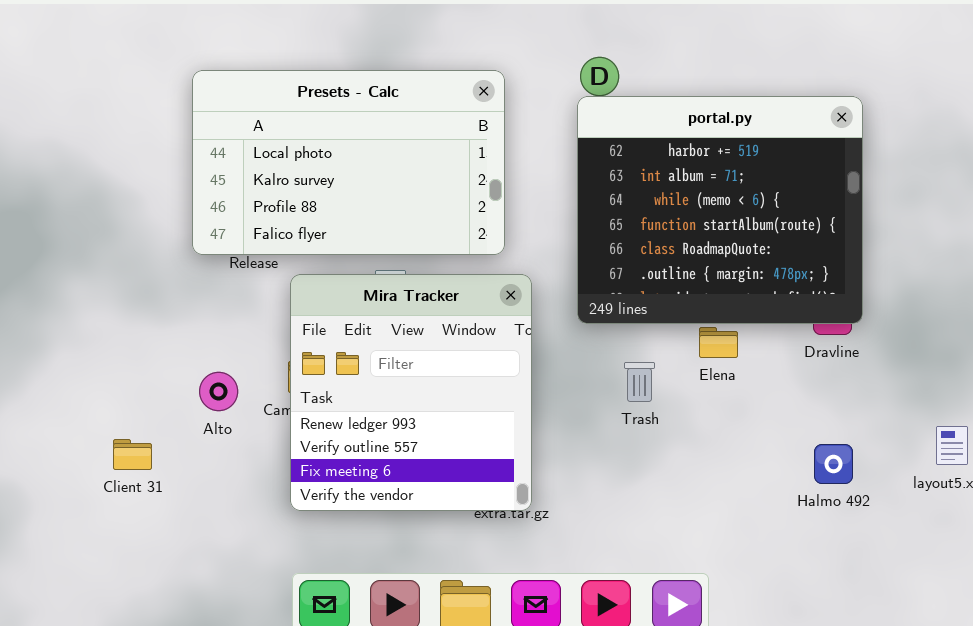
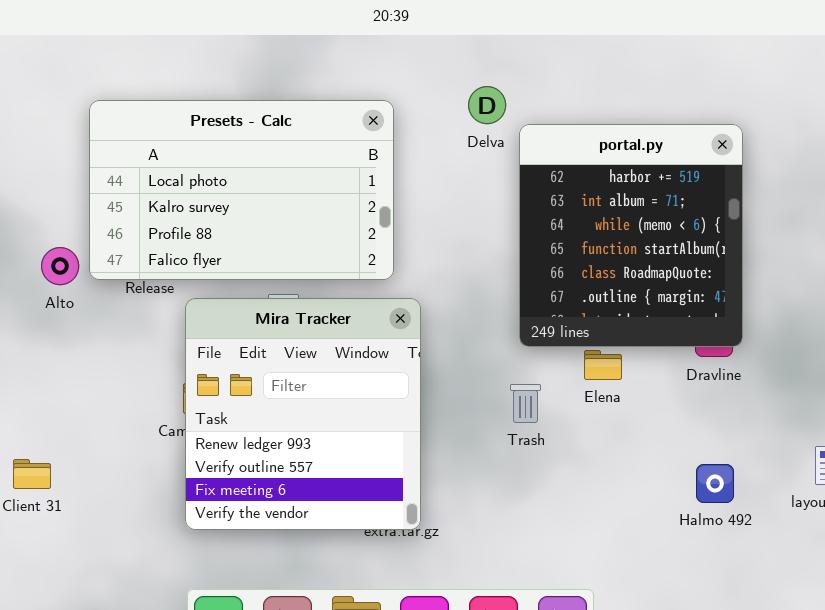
portal.py: [577,96,863,324] -> [519,124,743,347], resized
Alto: [199,372,238,411] -> [41,247,79,285], moved

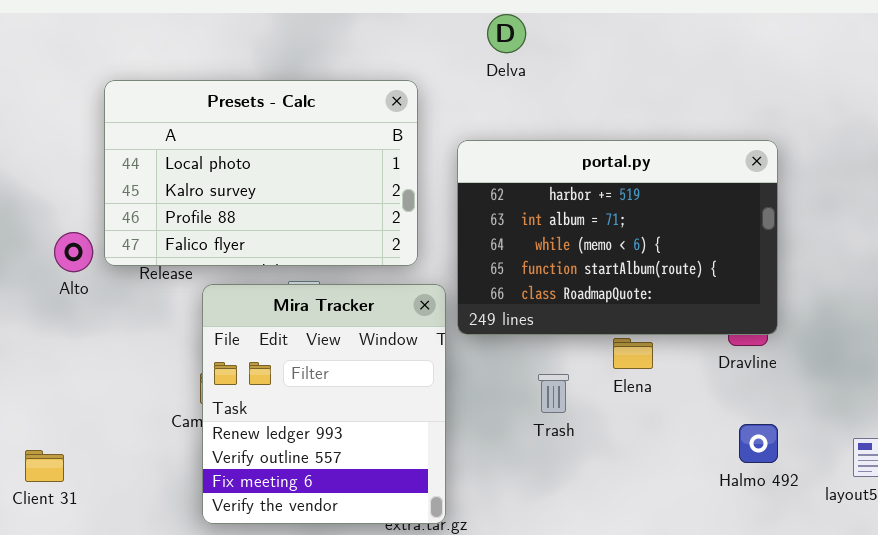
Delva: [468,86,506,124] -> [487,14,526,53], moved
portal.py: [519,124,743,347] -> [457,140,778,335], resized
Halmo 492: [696,464,734,503] -> [739,424,778,463], moved

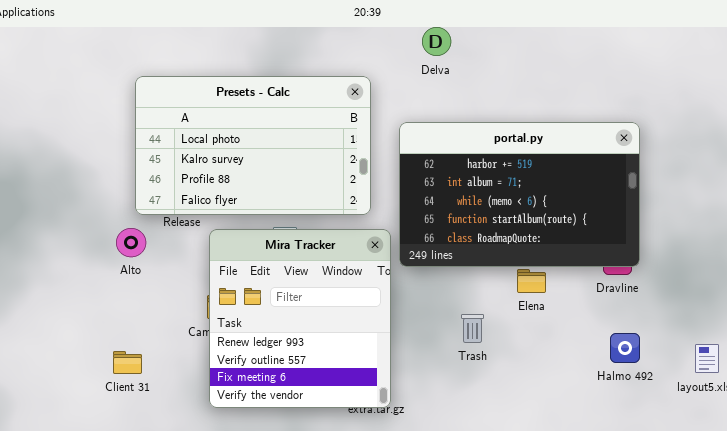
Alto: [54,232,93,272] -> [116,228,146,257], moved
Trash: [538,374,569,413] -> [461,314,484,343], moved
Client 31: [25,450,64,482] -> [113,351,142,374], moved

